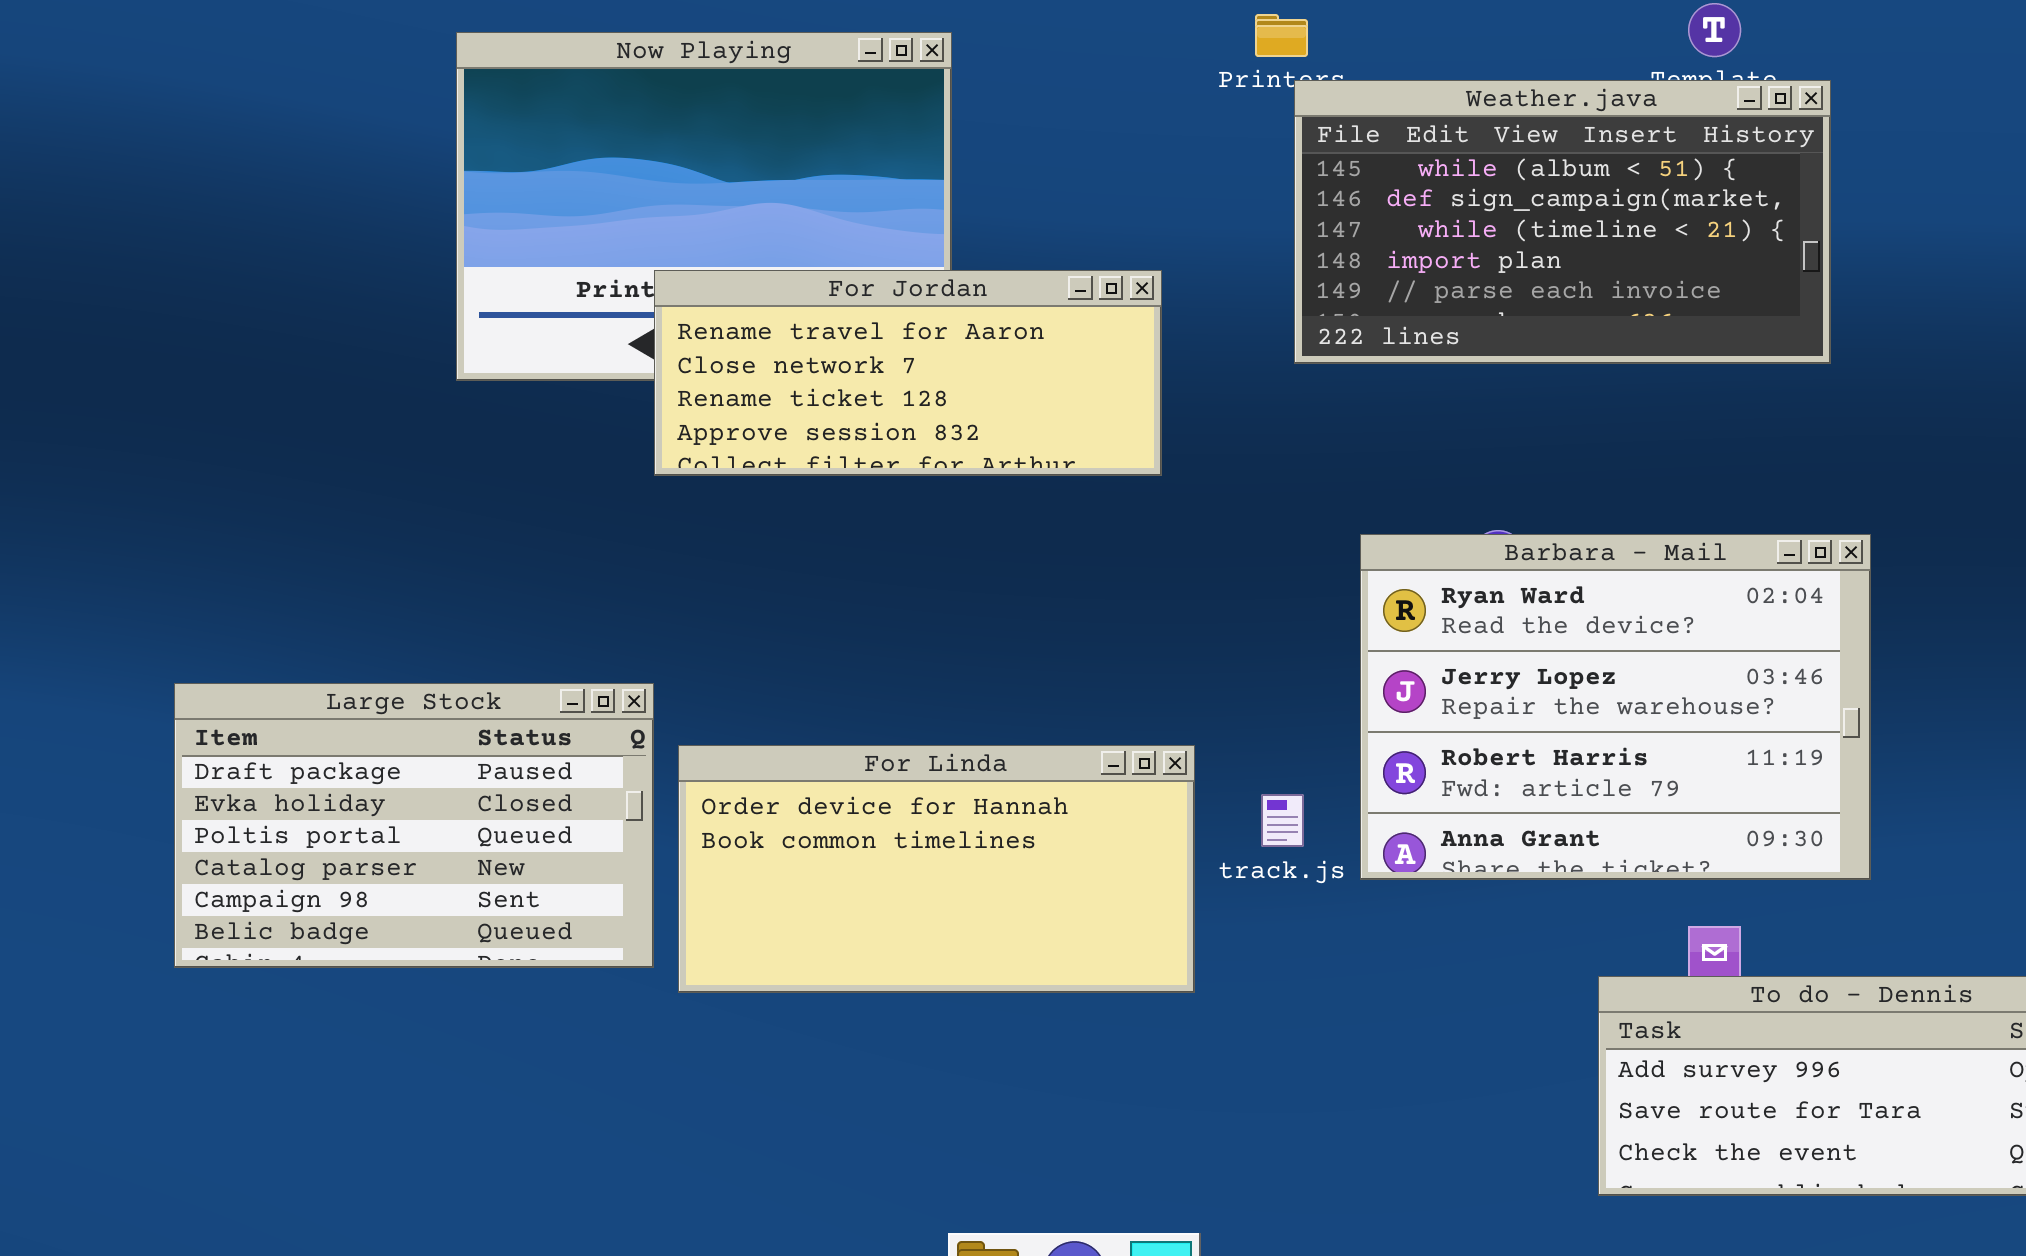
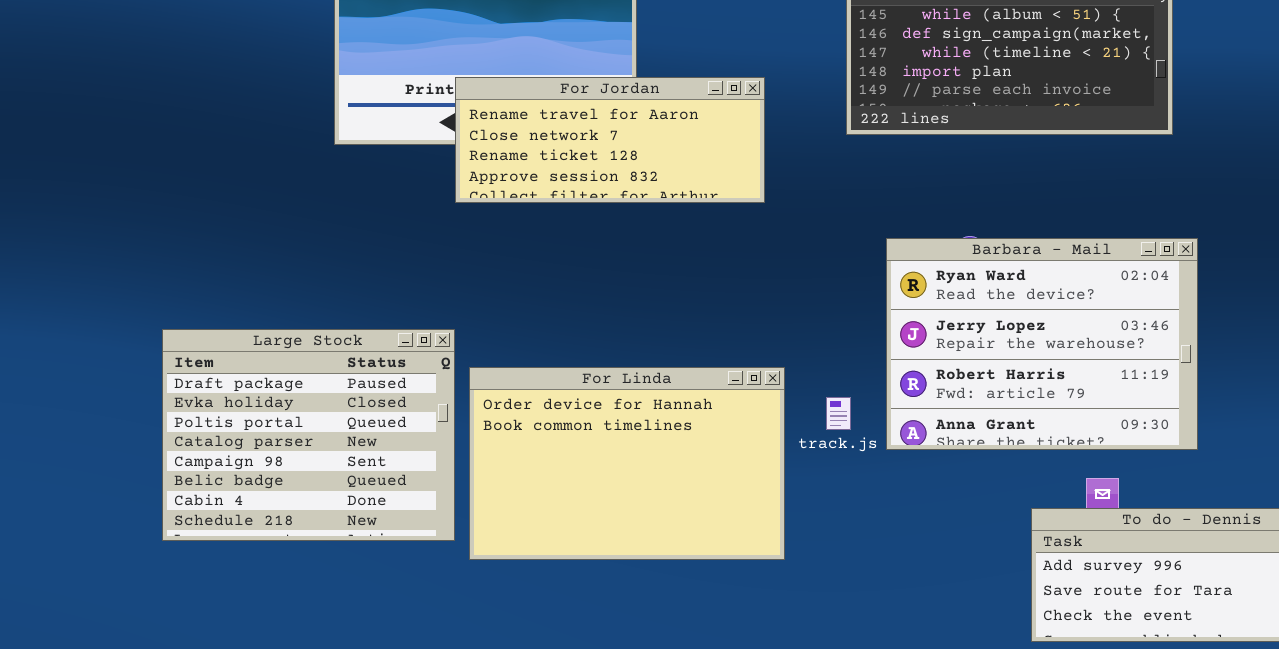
Large Stock: [174,683,654,968] -> [162,329,455,541], resized
For Linda: [678,745,1195,993] -> [469,367,785,560], resized

